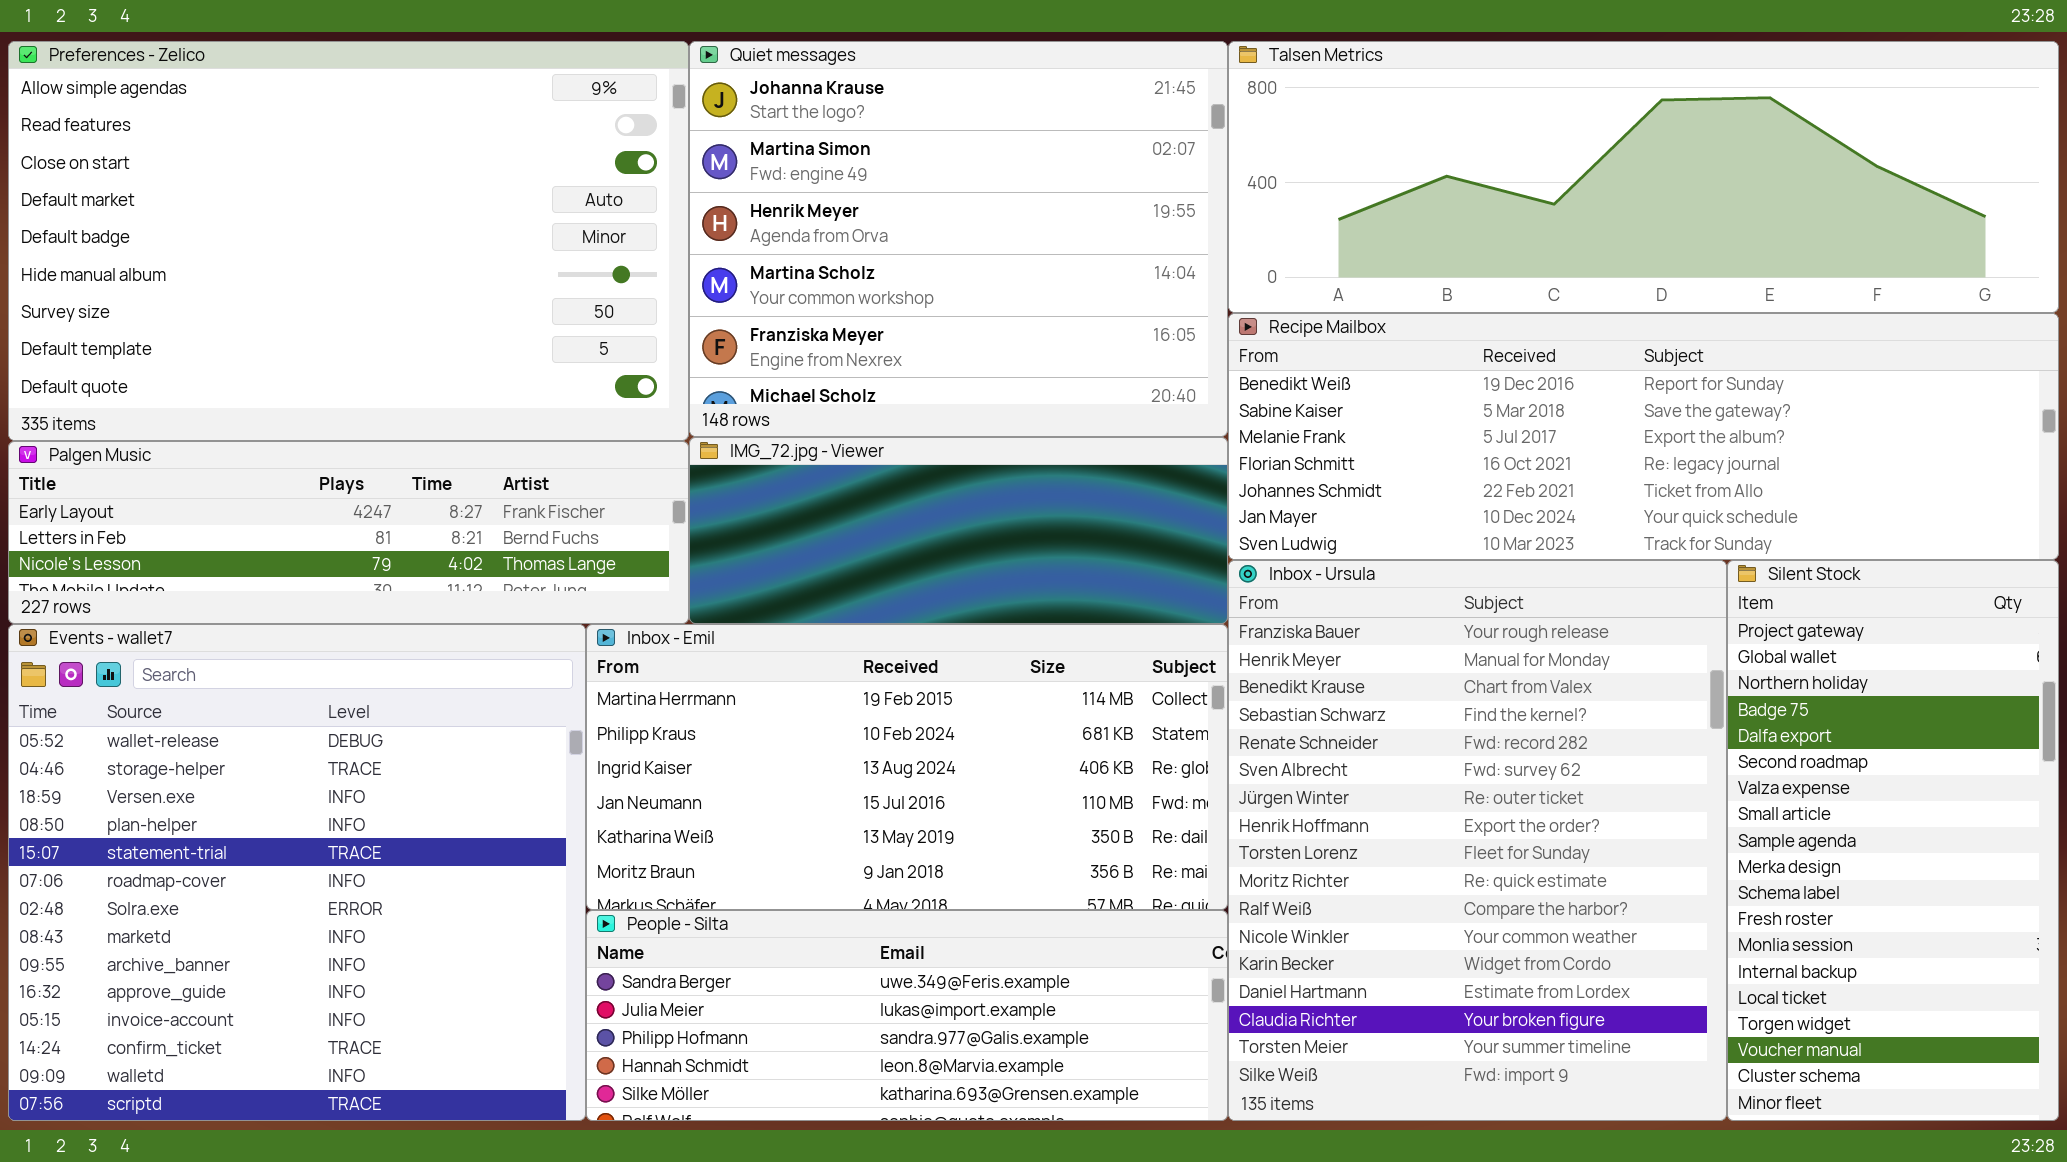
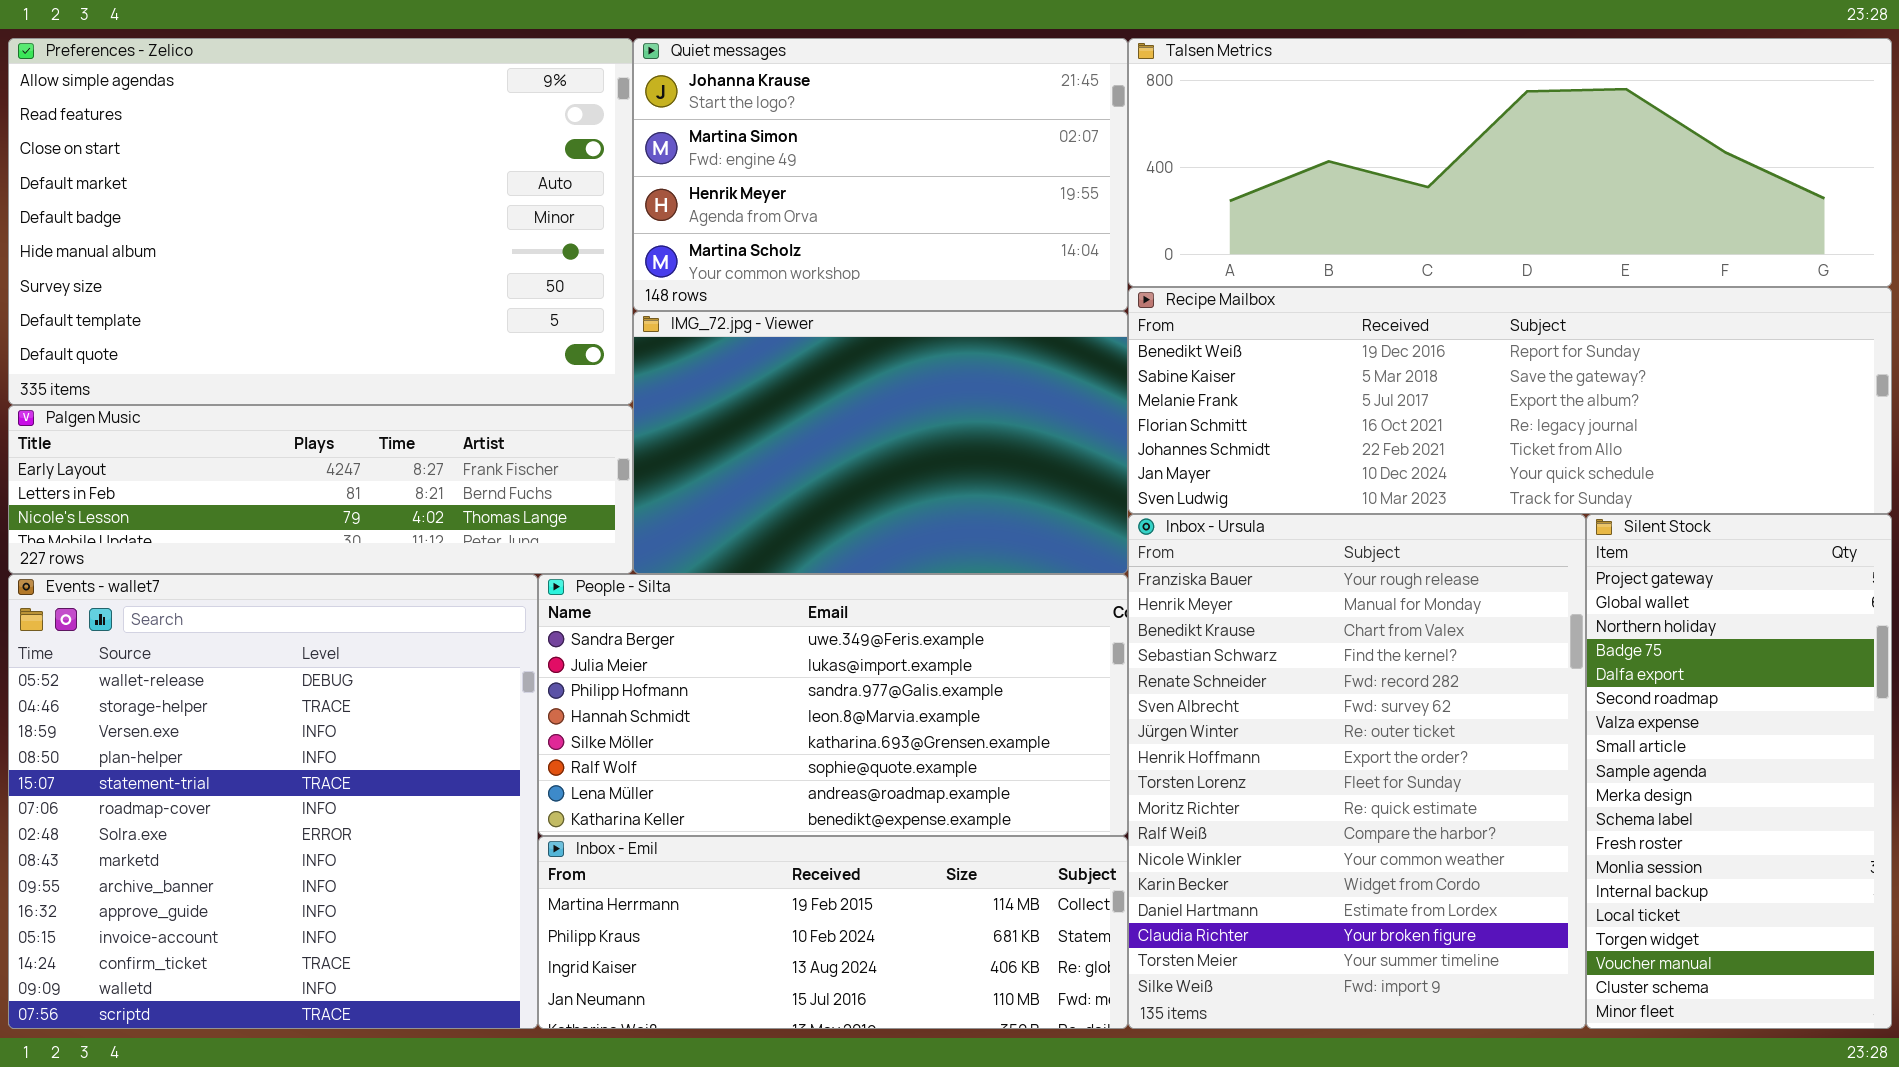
Quiet messages: [689,41,1228,437] -> [633,38,1128,311], resized
IMG_72.jpg - Viewer: [689,437,1228,624] -> [633,311,1128,574], resized
Inbox - Emil: [586,624,1228,910] -> [538,836,1128,1029], moved, resized
People - Silta: [586,910,1228,1121] -> [538,574,1128,836], moved, resized

